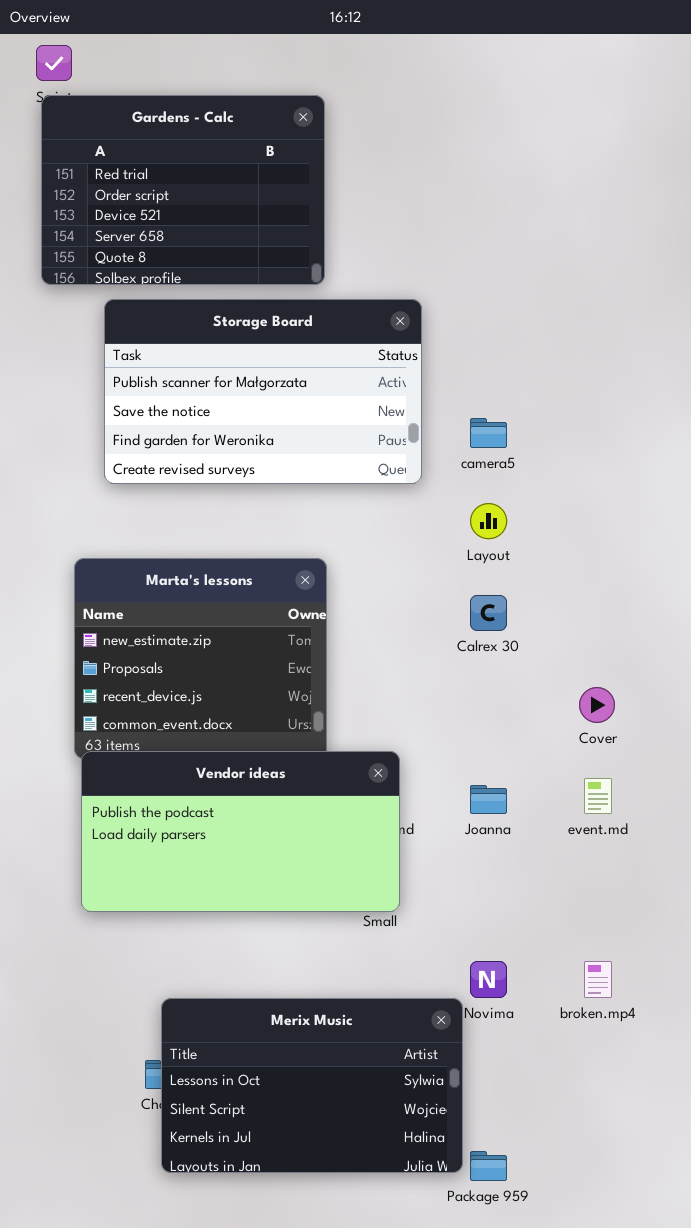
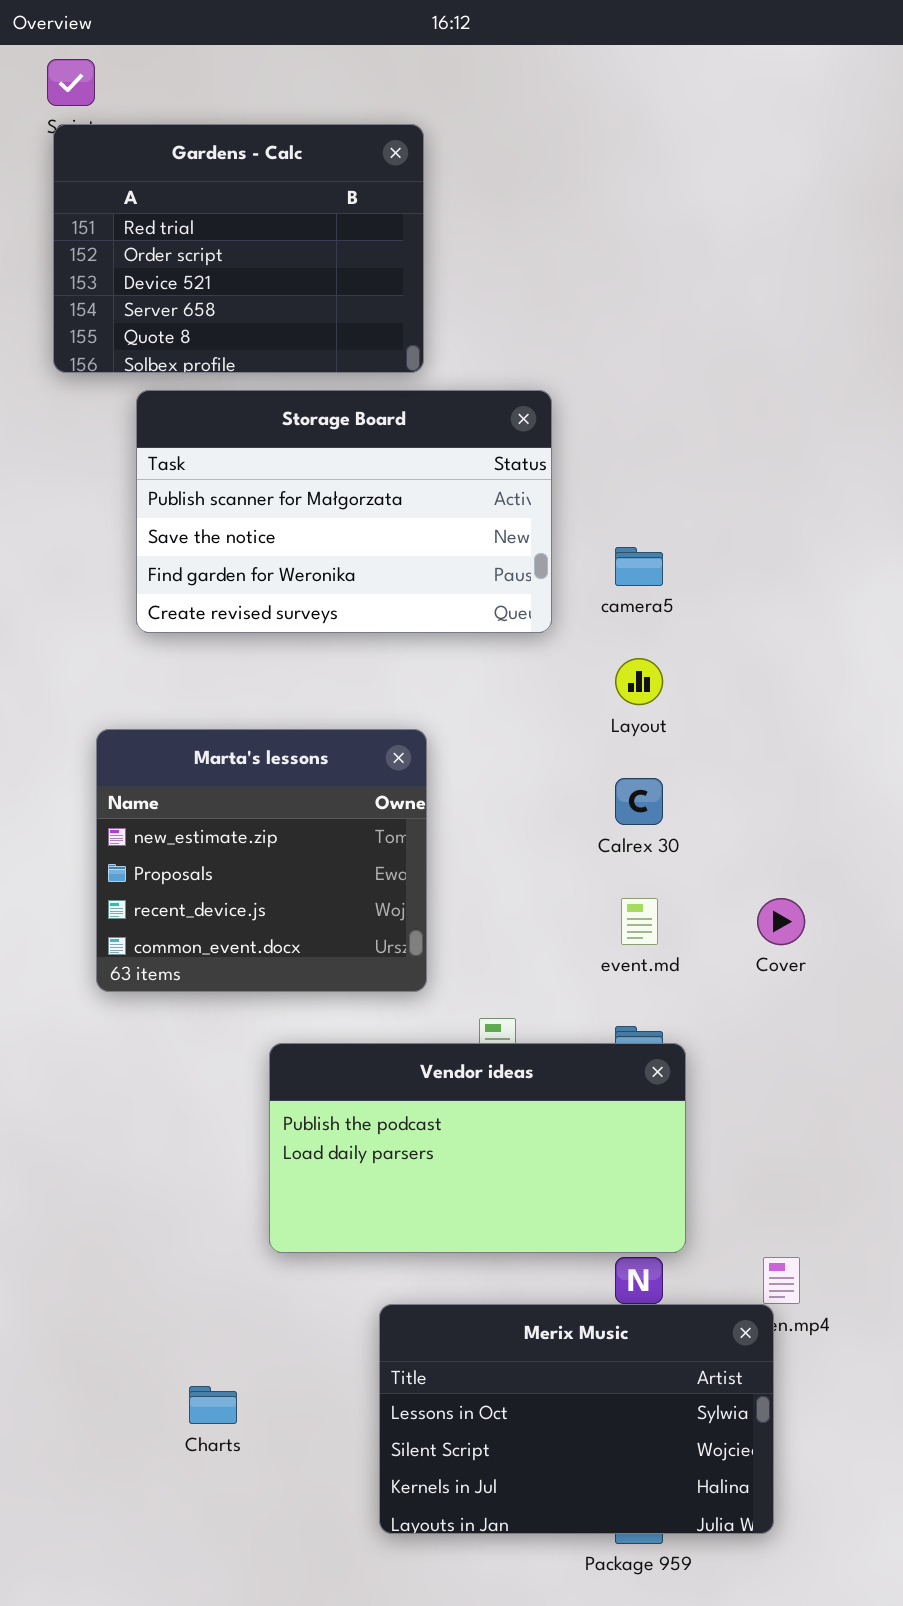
Vendor ideas: [81,751,400,912] -> [269,1043,686,1253], moved
event.md: [584,778,612,814] -> [621,898,658,945], moved
Merix Music: [161,998,463,1173] -> [379,1304,774,1534], moved

